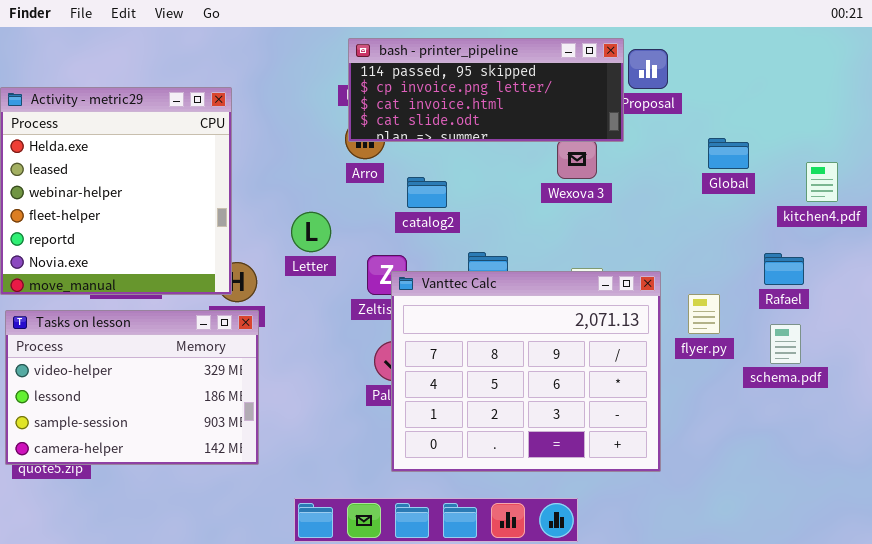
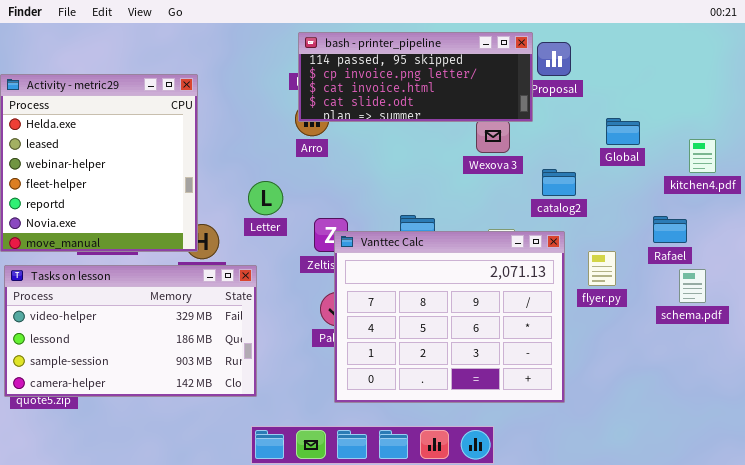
catalog2: [407,177,447,208] -> [542,169,576,196], moved
Tasks on lesson: [5,310,259,465] -> [4,265,257,397], resized
schema.pdf: [770,324,801,364] -> [679,269,706,303], moved

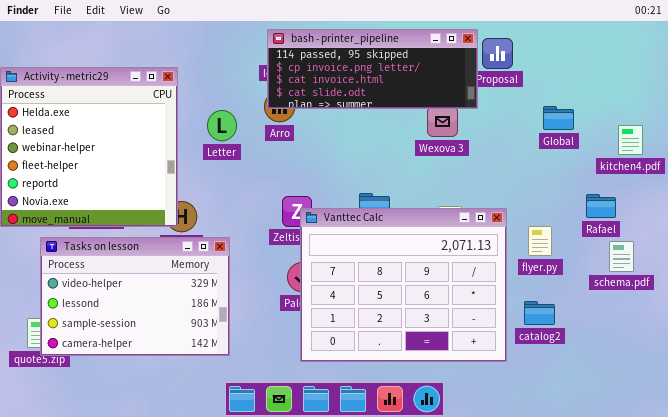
catalog2: [542,169,576,196] -> [524,301,555,325], moved
Letter: [248,181,283,215] -> [207,110,237,141], moved
Tasks on lesson: [4,265,257,397] -> [40,237,230,356], resized

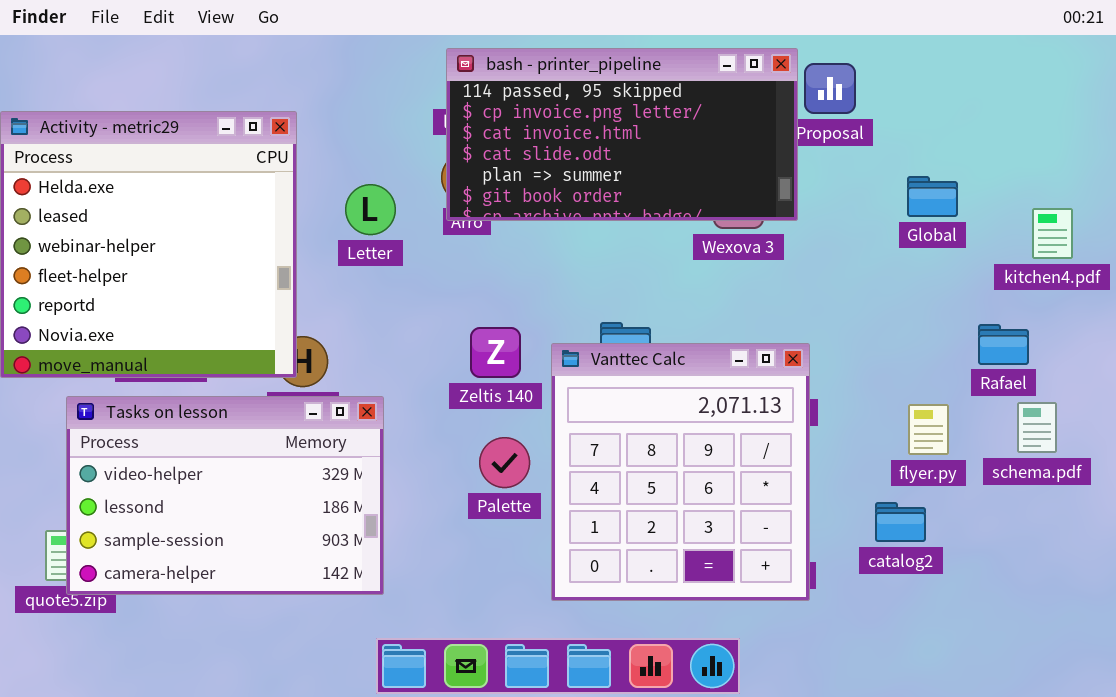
bash - printer_pipeline: [267,29,478,109] -> [446,48,798,221], resized
Vanttec Calc: [300,208,507,362] -> [551,343,810,601], moved, resized
flyer.py: [528,226,552,256] -> [908,404,949,455], moved

